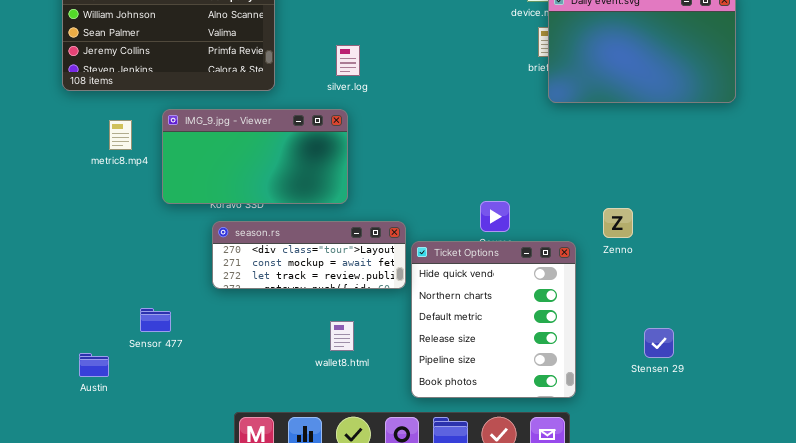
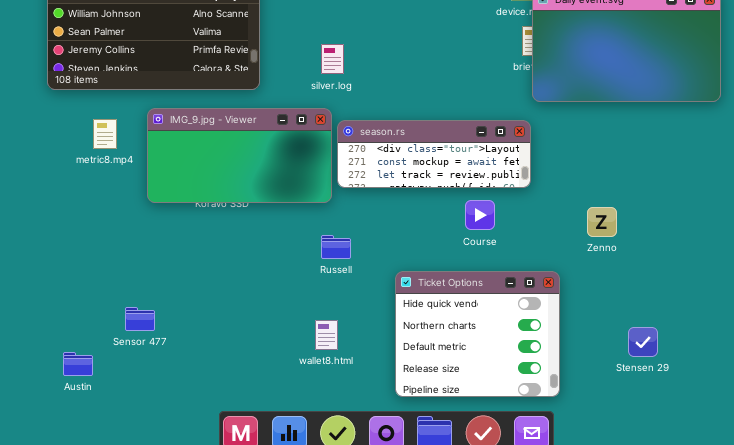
season.rs: [212,221,406,289] -> [337,120,531,188], moved
Ticket Options: [411,241,576,398] -> [395,271,560,397], resized

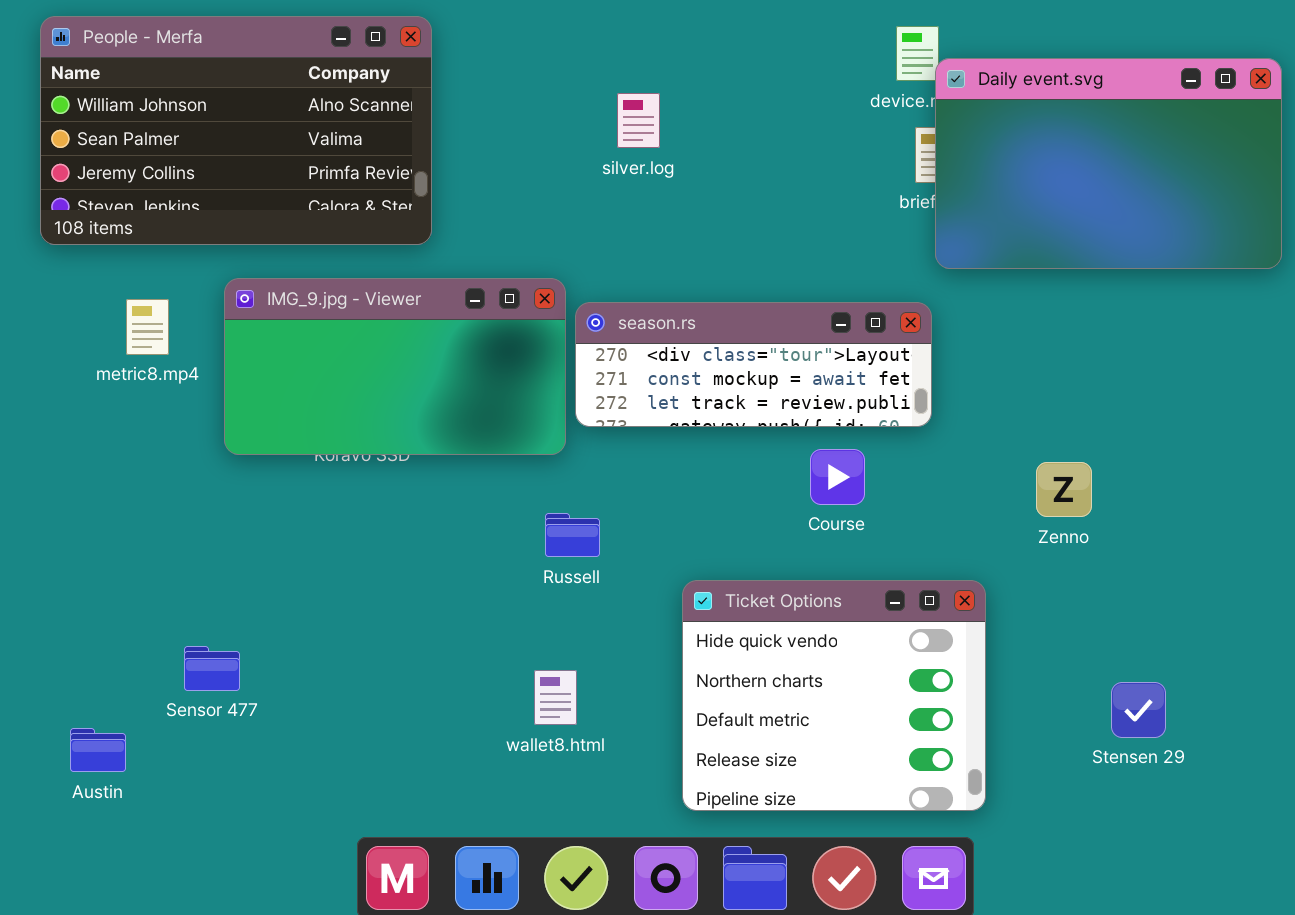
silver.log: [321,44,344,74] -> [617,93,660,148], moved

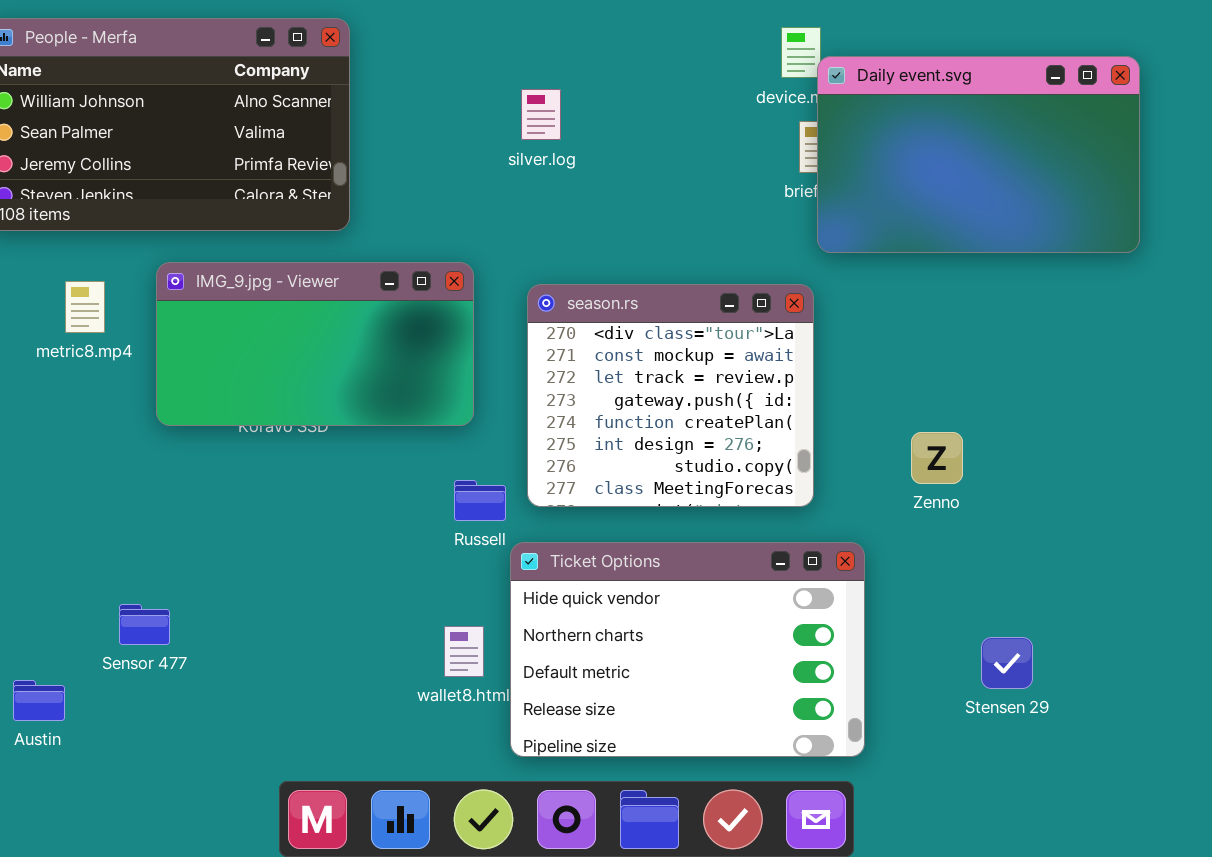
season.rs: [575,302,932,427] -> [527,284,814,507], resized
Ticket Options: [682,580,986,811] -> [510,542,865,757], resized

